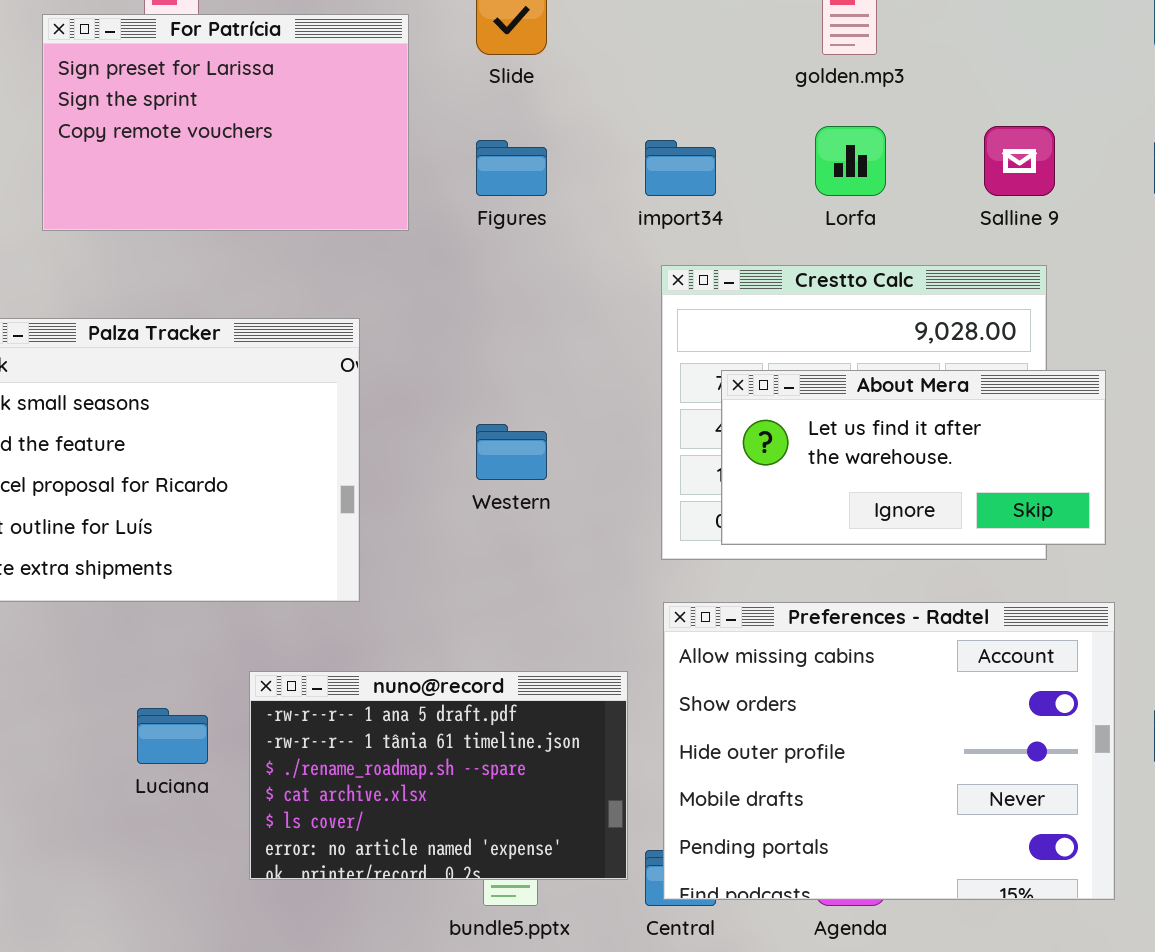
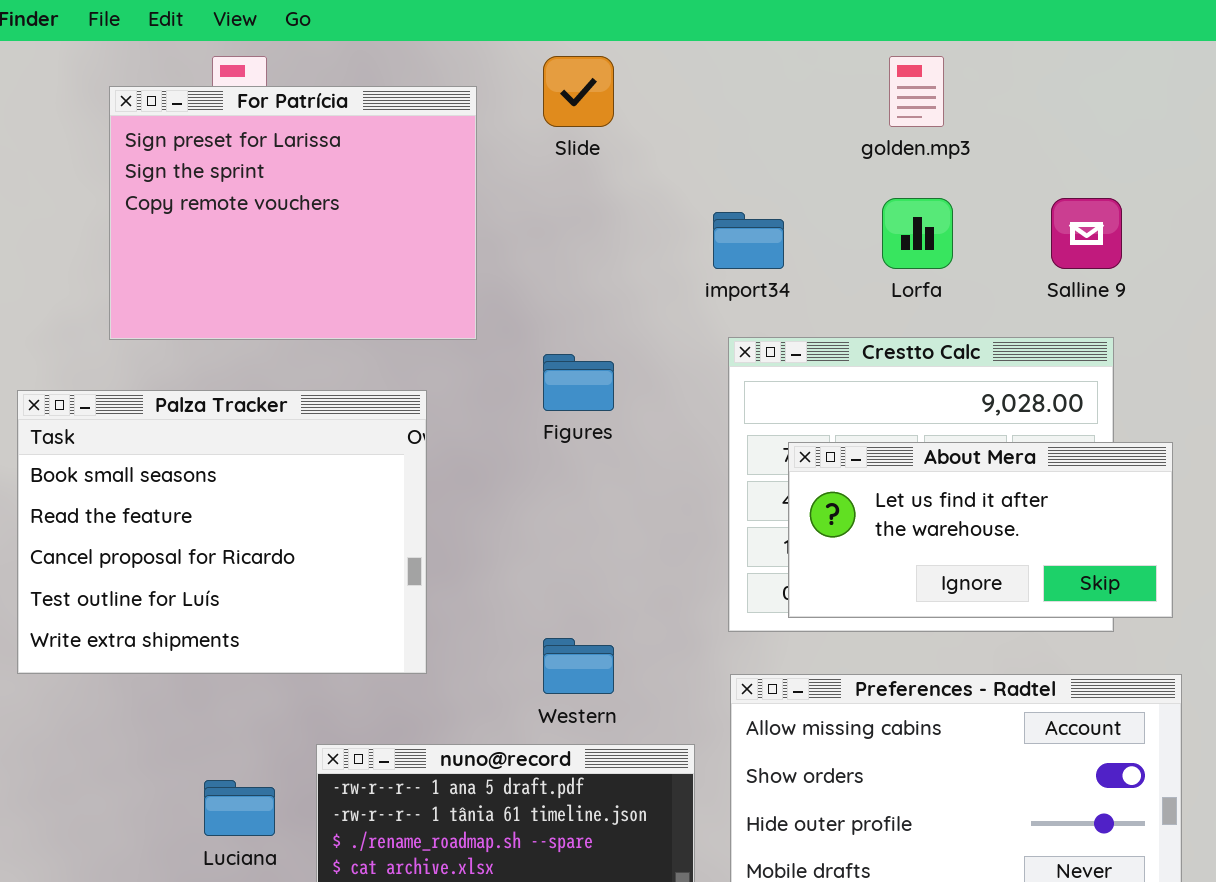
For Patrícia: [42,14,409,231] -> [109,86,477,340], resized
Figures: [476,140,547,196] -> [543,354,614,411], moved
Western: [476,424,547,480] -> [543,638,614,694], moved

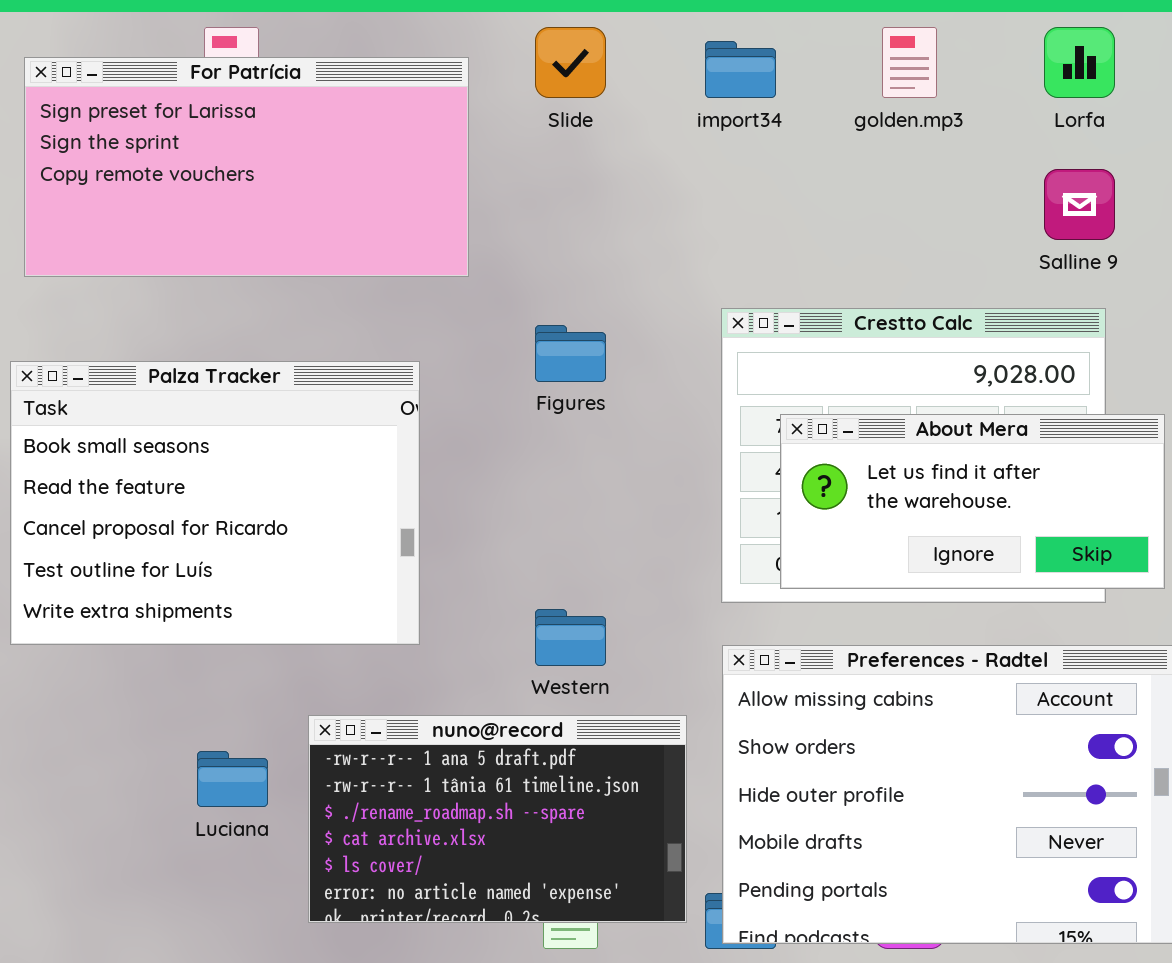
For Patrícia: [109,86,477,340] -> [24,57,469,277], resized
Lorfa: [882,198,953,269] -> [1044,27,1115,98], moved
import34: [713,212,784,269] -> [705,41,776,98], moved

